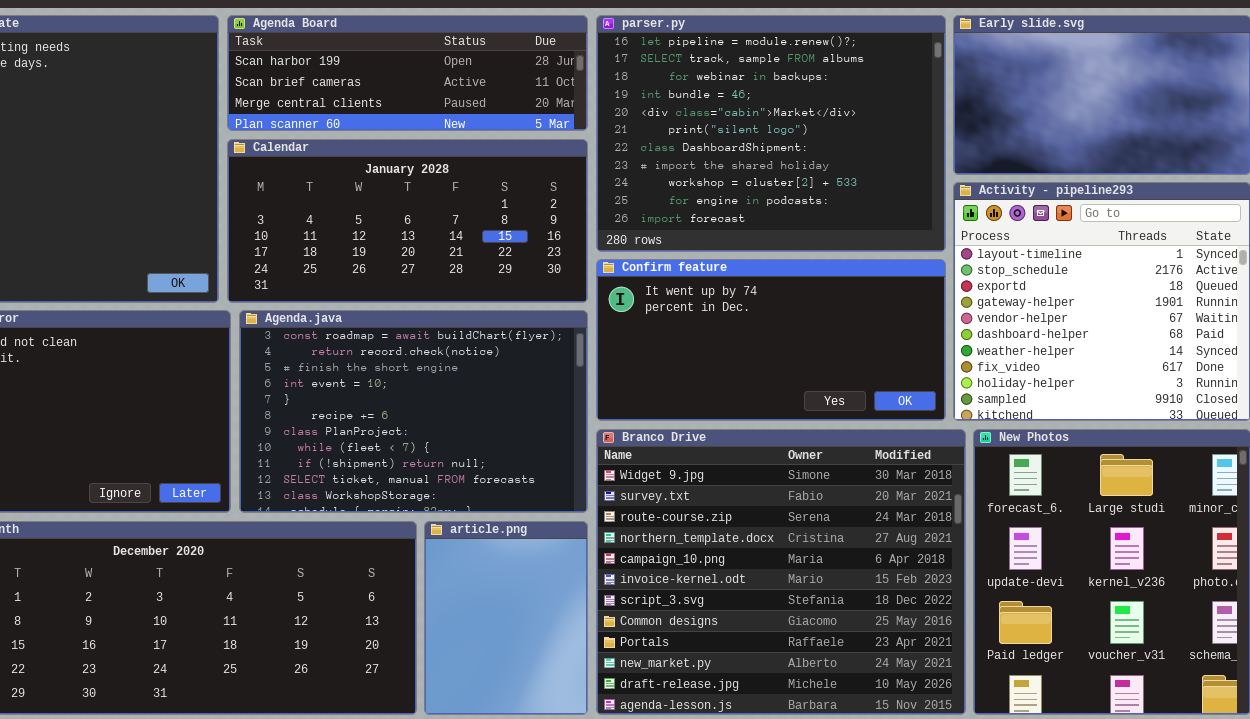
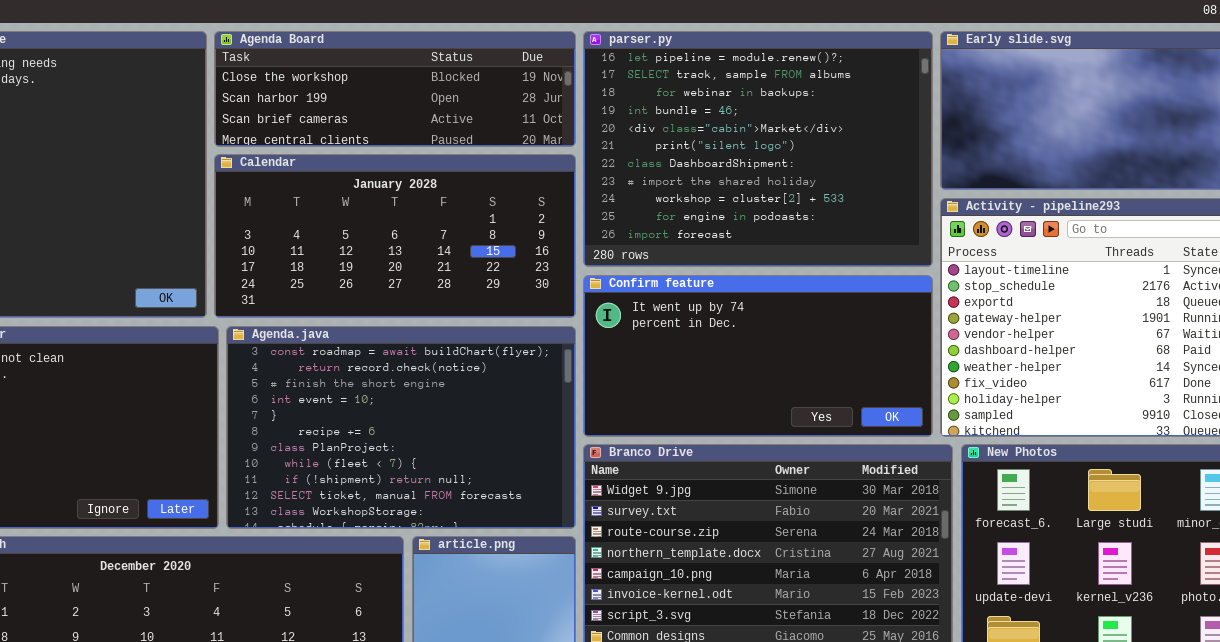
Agenda Board: [227,15,588,131] -> [214,31,576,147], scrolled up 1 row

